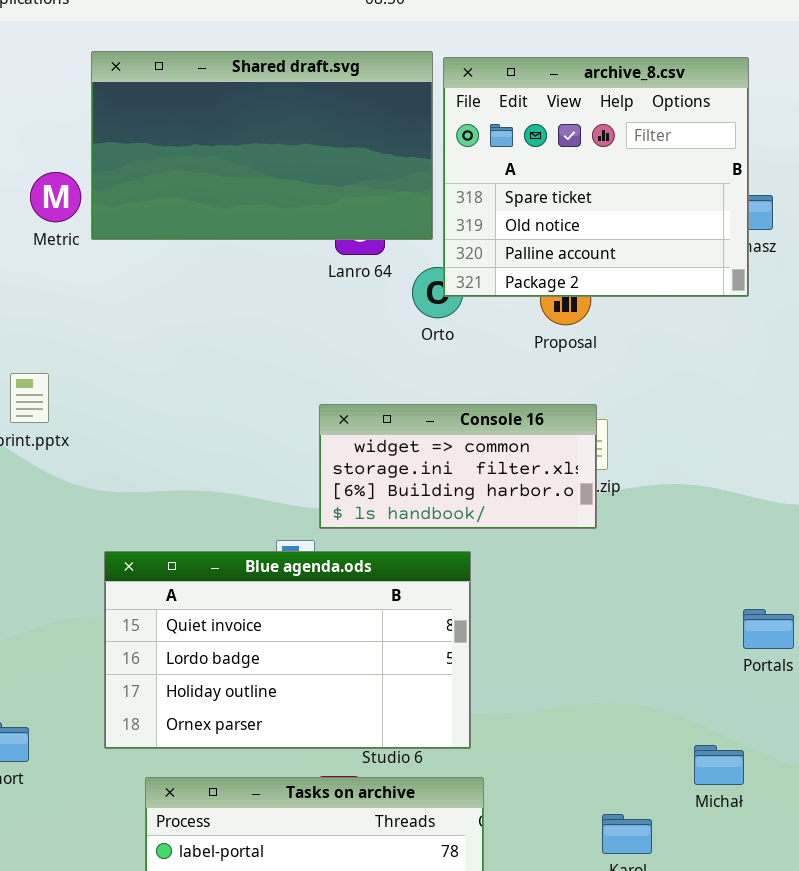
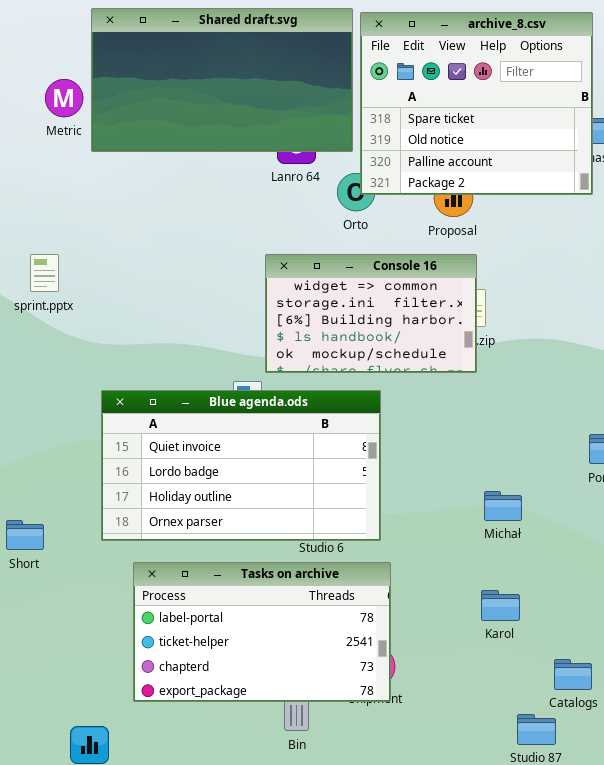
Metric: [30,172,81,222] -> [45,79,83,117], moved
Console 16: [319,404,597,529] -> [265,254,477,373], resized
Michał: [694,745,744,785] -> [484,491,522,521], moved

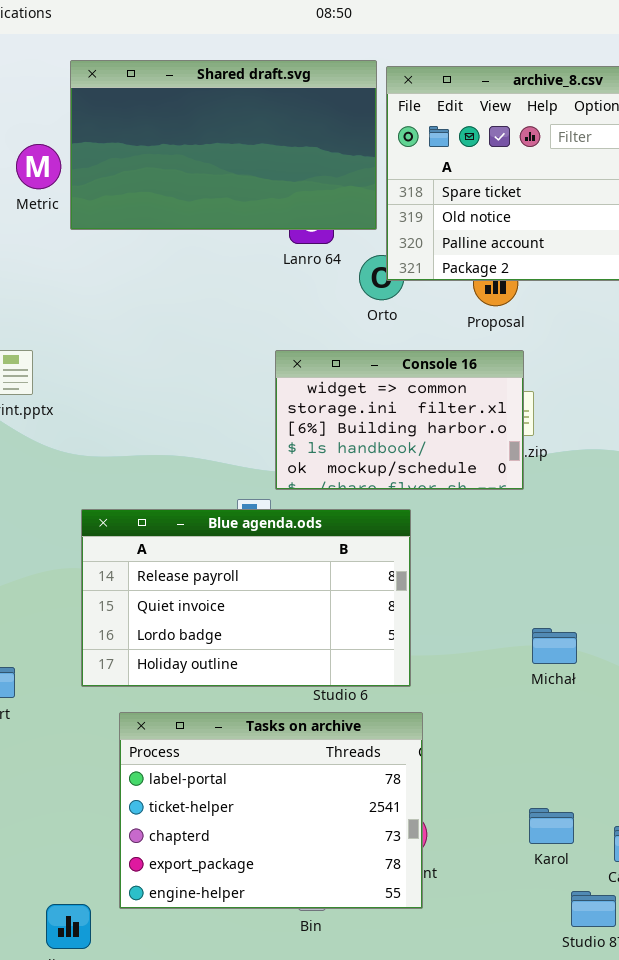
Blue agenda.ods: [101,390,381,541] -> [81,509,411,687], scrolled up 1 row
Tasks on archive: [133,562,391,702] -> [119,712,423,909], resized
Karol: [481,590,520,621] -> [529,808,574,844], moved

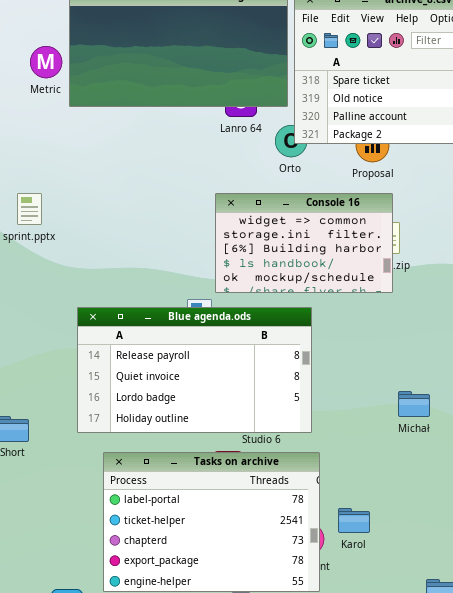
Karol: [529,808,574,844] -> [338,508,370,533], moved

